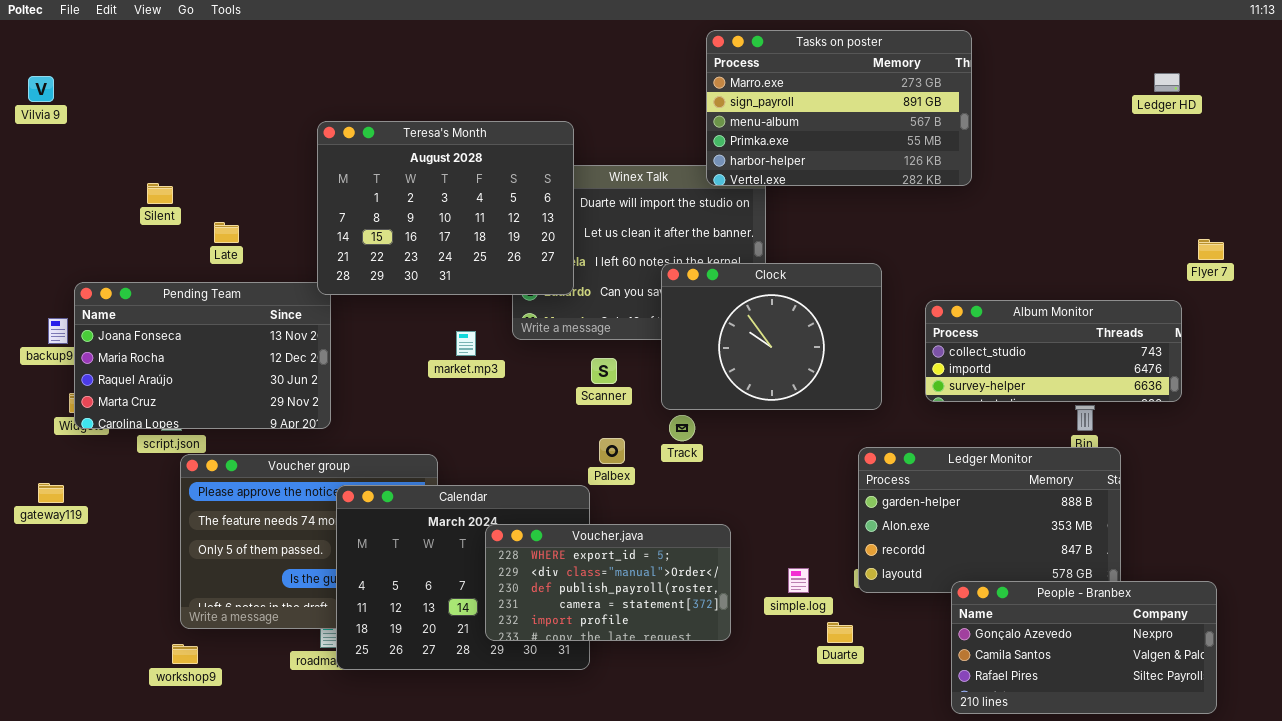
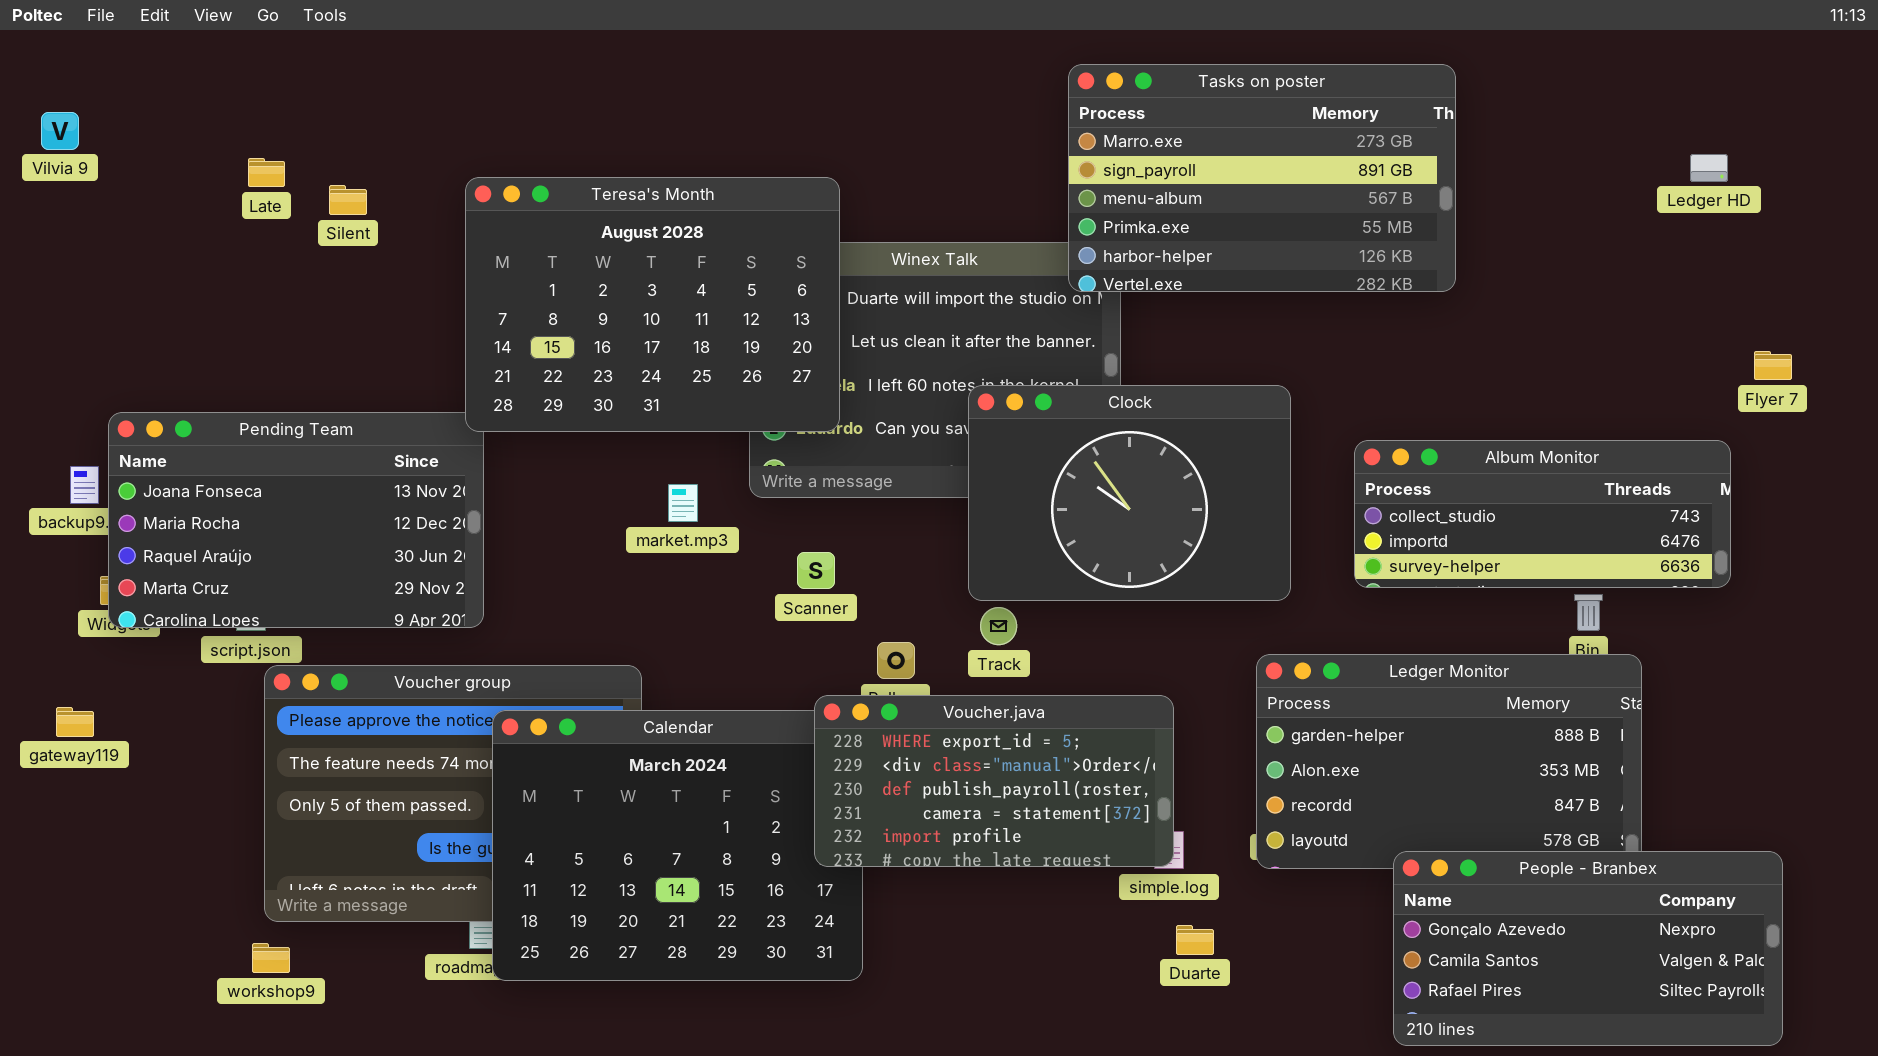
Tasks on poster: [706,30,972,186] -> [1068,64,1456,292], moved
Ledger HD: [1154,73,1180,92] -> [1690,154,1728,182], moved
Silent: [147,183,173,204] -> [329,185,367,215], moved
Late: [214,222,239,243] -> [248,158,285,187], moved
Scanner: [591,358,617,384] -> [797,552,835,589], moved
Voucher.java: [485,524,731,641] -> [814,695,1174,867], moved
Duarte: [827,622,853,643] -> [1176,925,1214,955], moved

